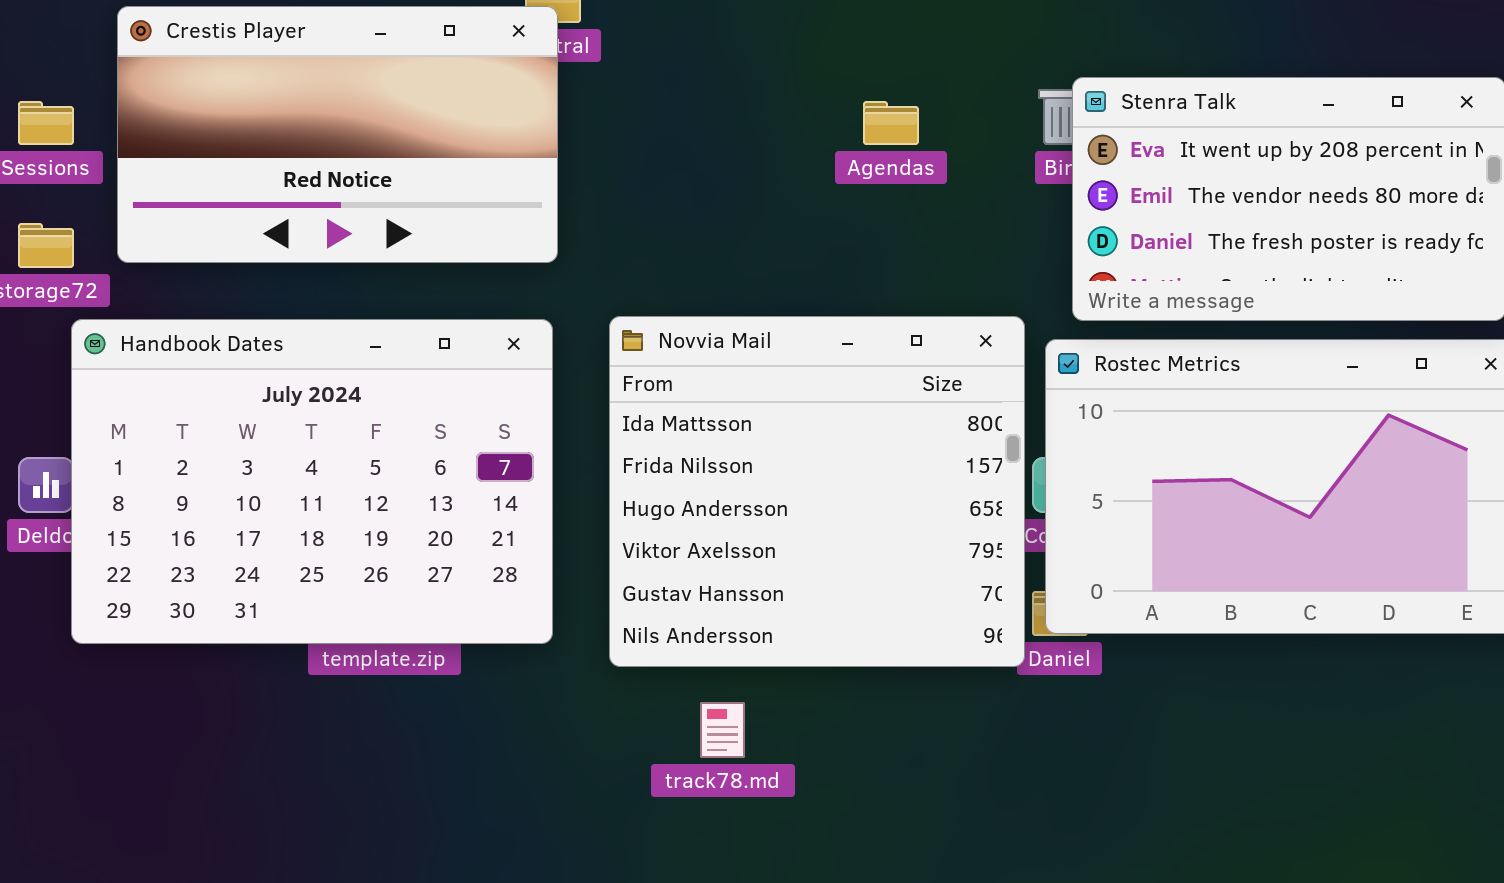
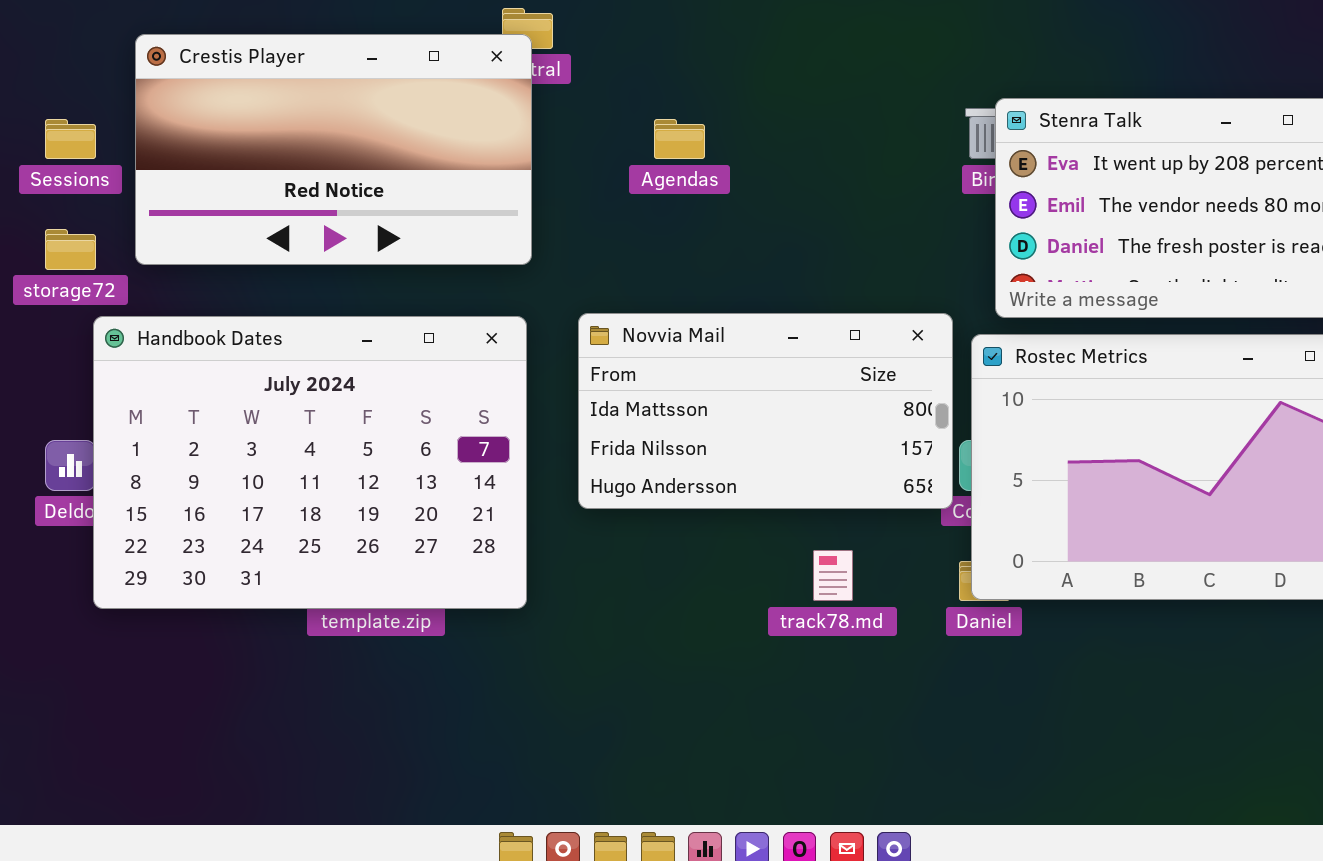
Agendas: [863,101,919,145] -> [654,119,705,159], moved
Novvia Mail: [609,316,1025,667] -> [578,313,953,509], resized
track78.md: [700,702,745,758] -> [813,550,853,601], moved

